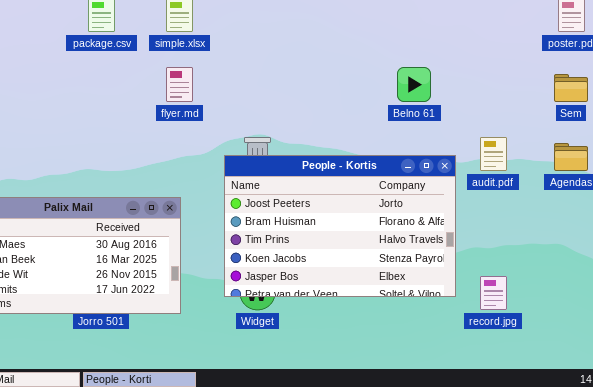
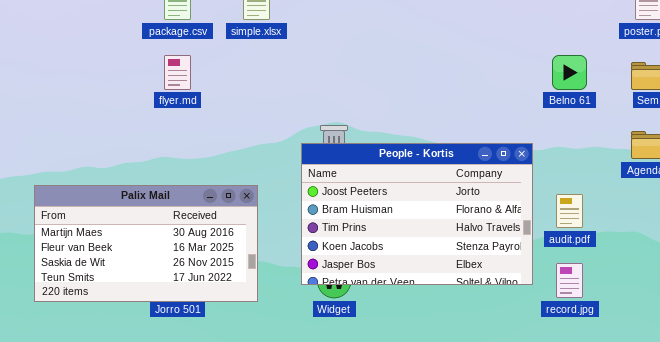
flyer.md: [166,67,193,102] -> [164,55,191,90], moved
Belno 61: [397,67,431,102] -> [552,55,587,90], moved
audit.pdf: [480,137,507,171] -> [556,194,583,228], moved

